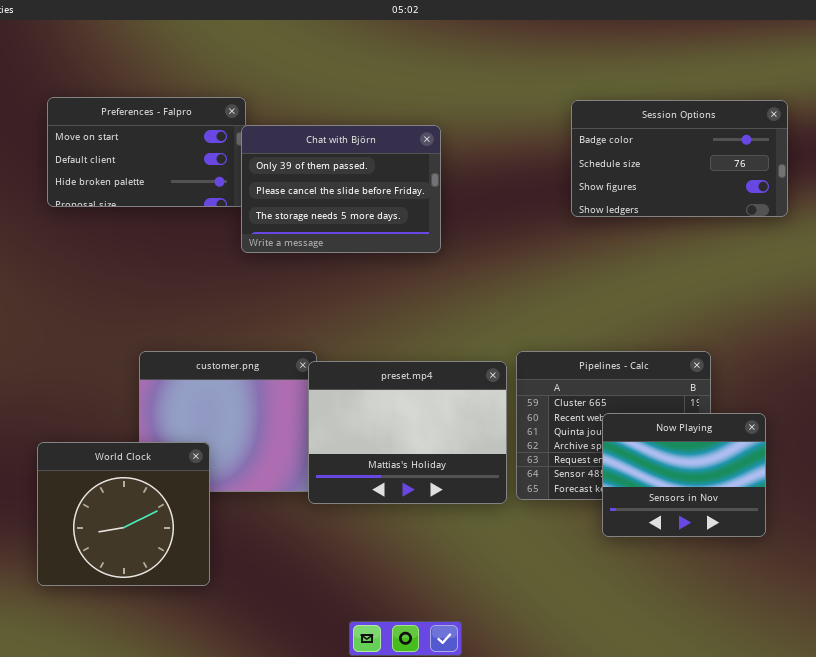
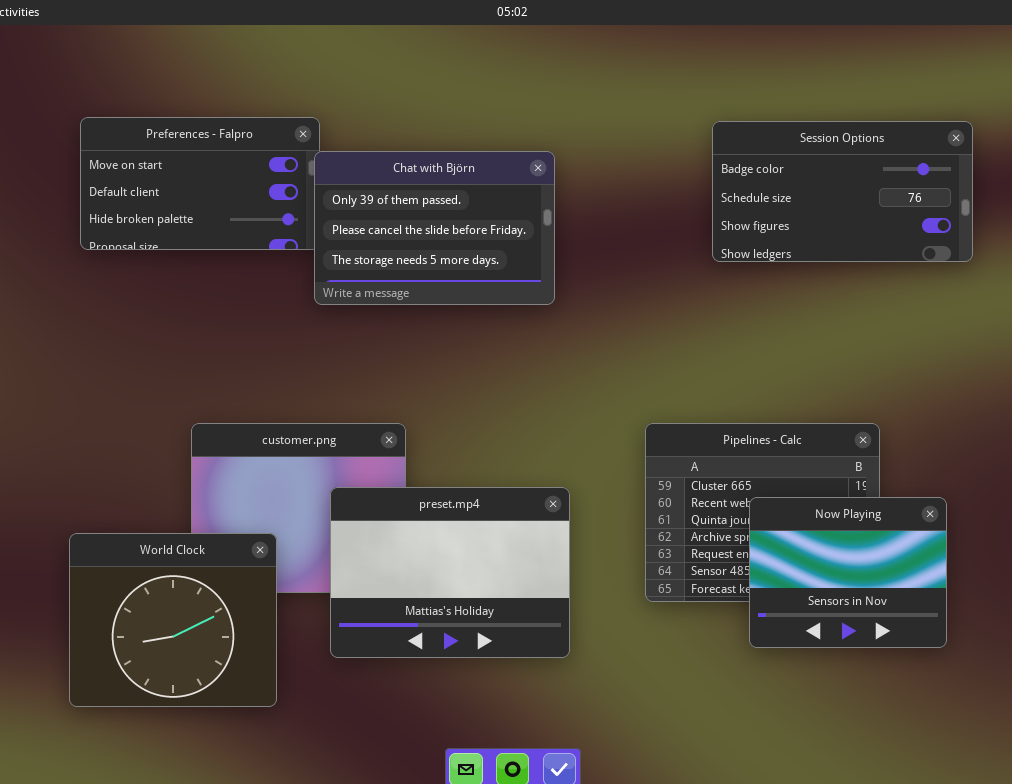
preset.mp4: [308,361,507,504] -> [330,487,570,658], moved

